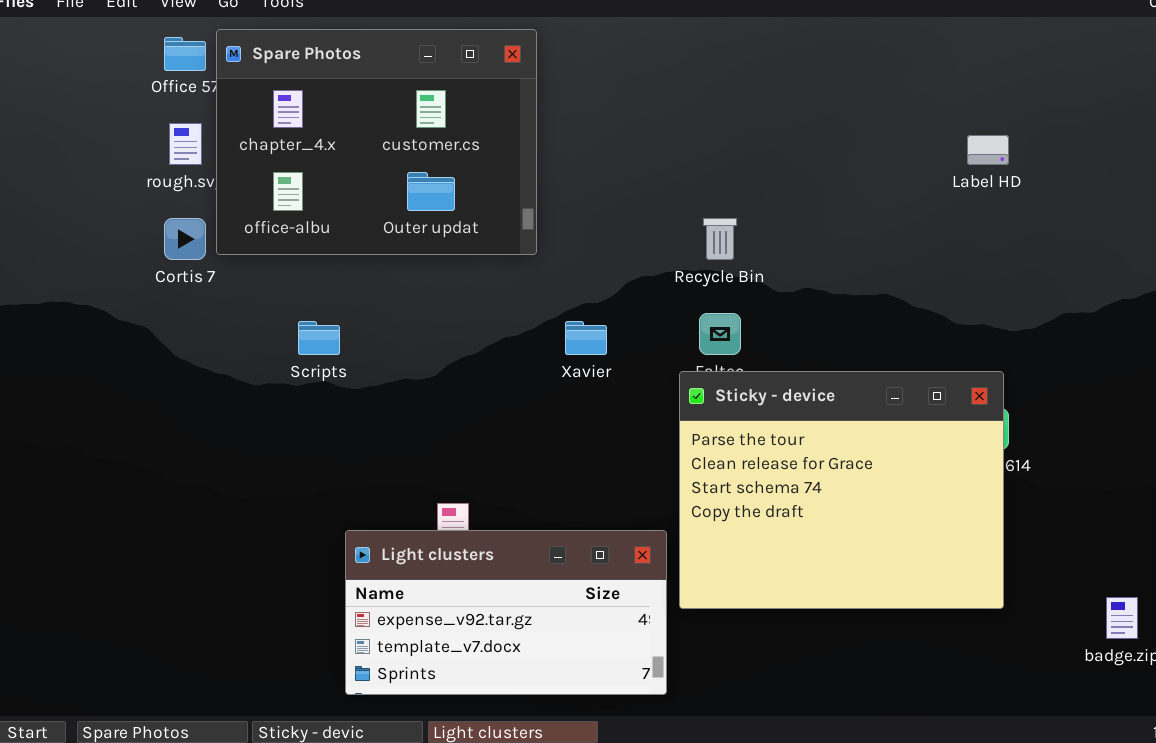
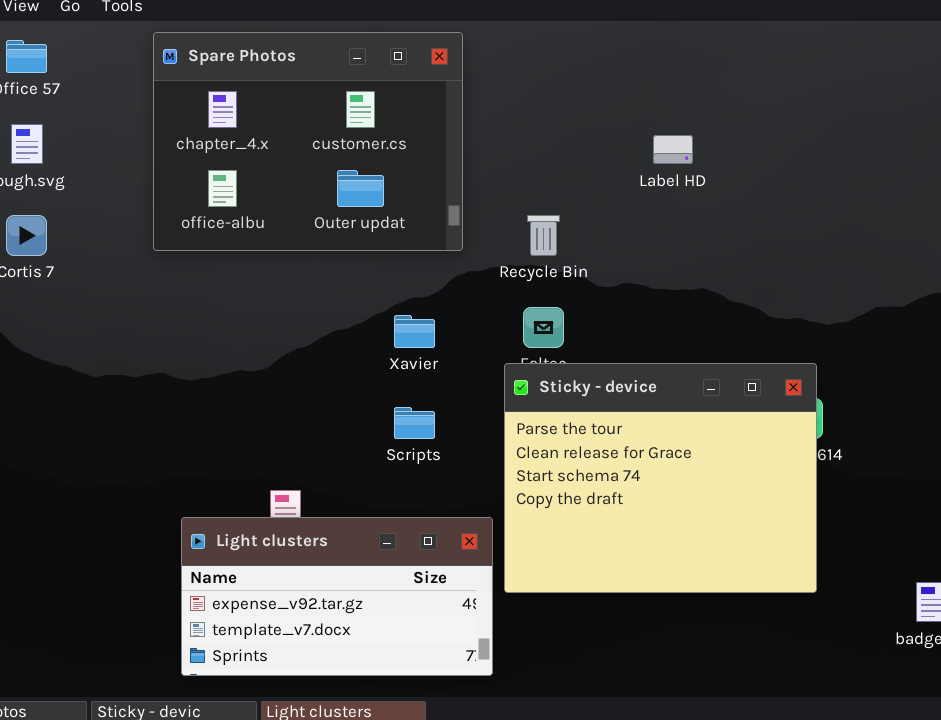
Spare Photos: [216,29,537,255] -> [153,32,463,251], moved
Label HD: [967,135,1009,165] -> [653,135,693,164], moved
Scripts: [298,321,340,355] -> [394,407,435,439], moved

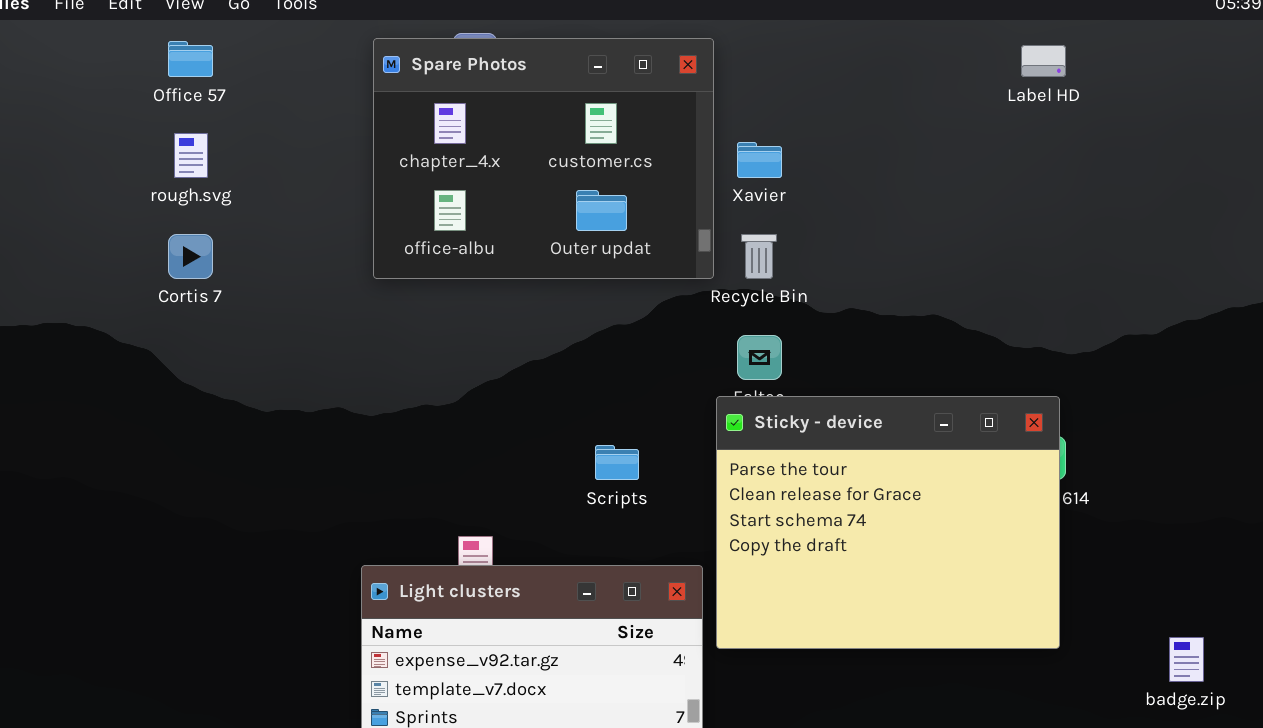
Spare Photos: [153,32,463,251] -> [373,38,714,279], moved
Label HD: [653,135,693,164] -> [1021,45,1066,77], moved
Xavier: [394,315,435,348] -> [737,142,782,178], moved

